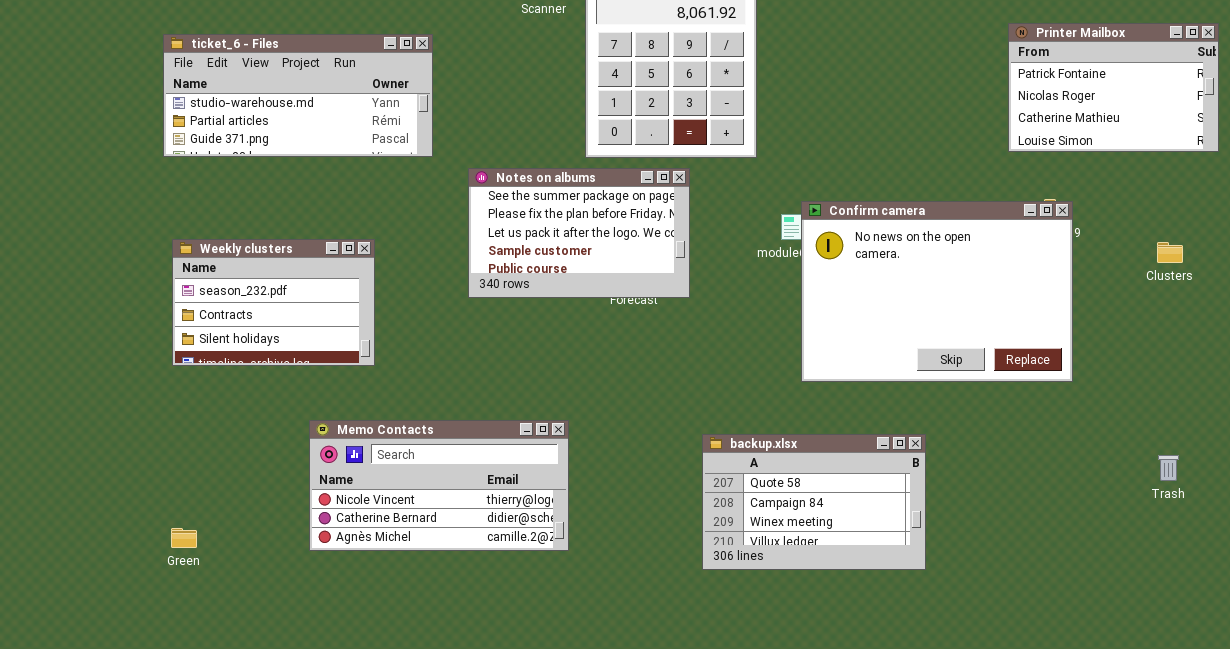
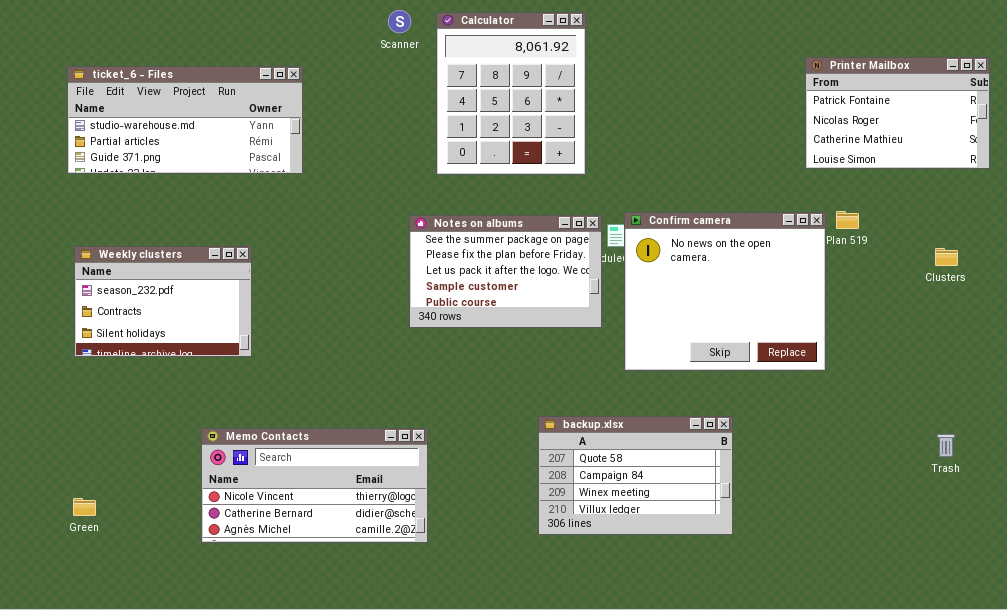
Notes on albums: [468,168,690,298] -> [409,215,602,328], moved
Confirm camera: [801,201,1073,382] -> [624,212,826,371], resized
Memo Contacts: [309,420,569,551] -> [201,428,428,543], moved

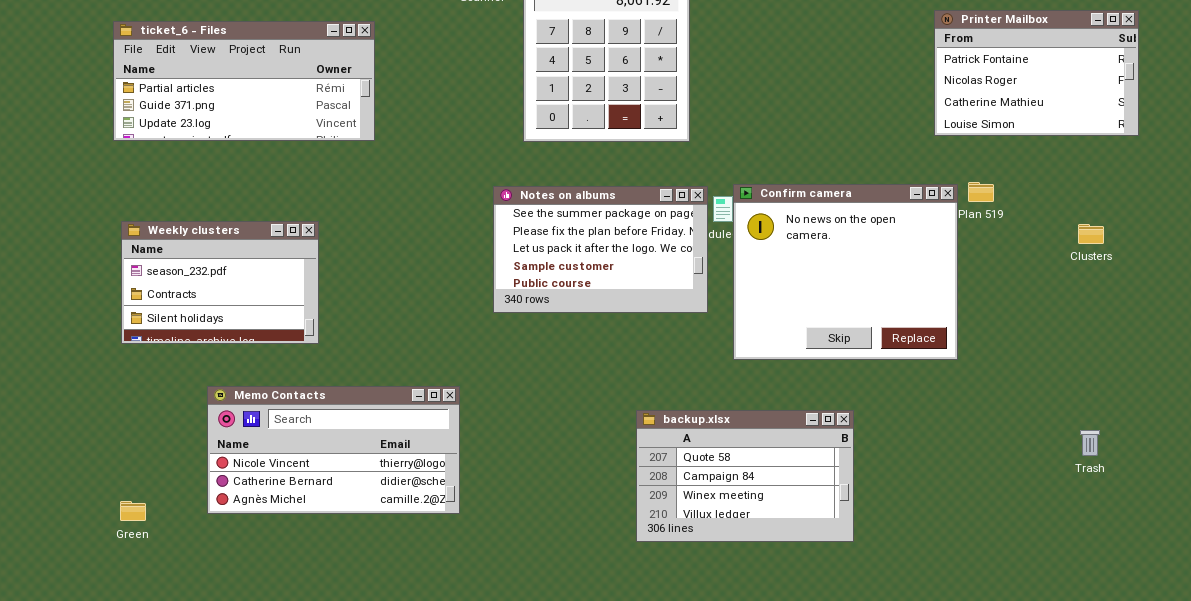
ticket_6 - Files: [67,66,303,174] -> [113,21,375,141], scrolled down 1 row
Memo Contacts: [201,428,428,543] -> [207,386,460,514], moved

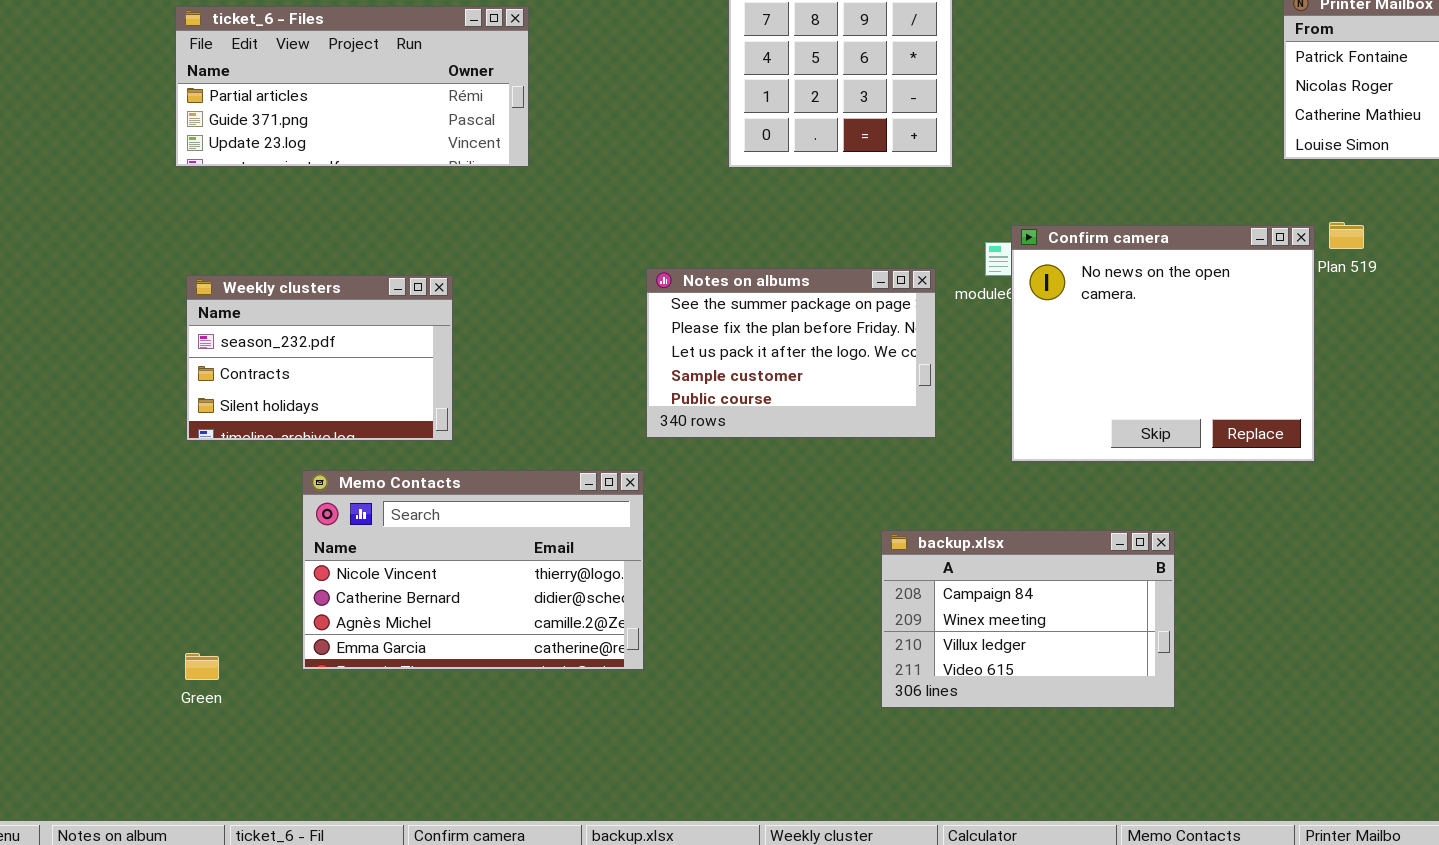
Notes on albums: [493,186,708,313] -> [646,268,936,438], moved
Memo Contacts: [207,386,460,514] -> [302,470,644,670], resized
backup.xlsx: [636,410,854,542] -> [881,530,1175,708], scrolled down 1 row

